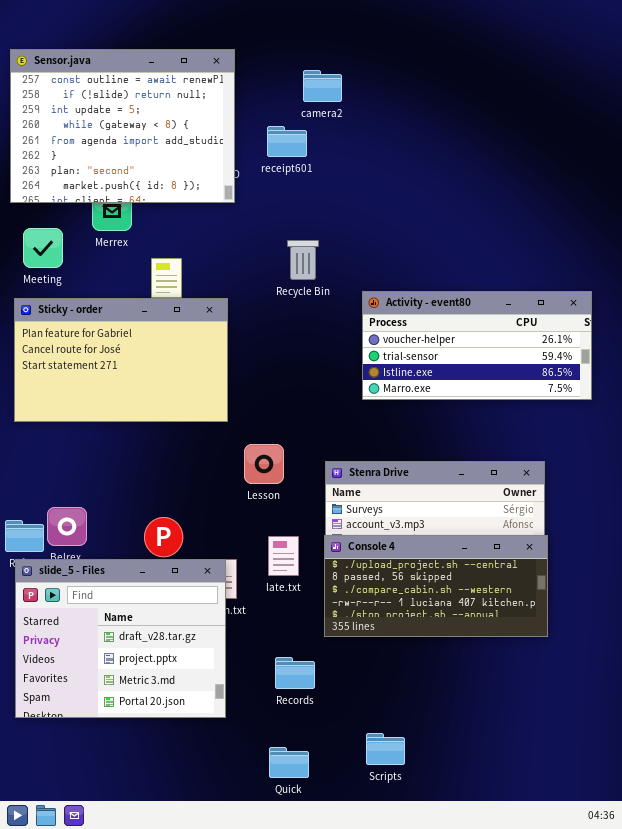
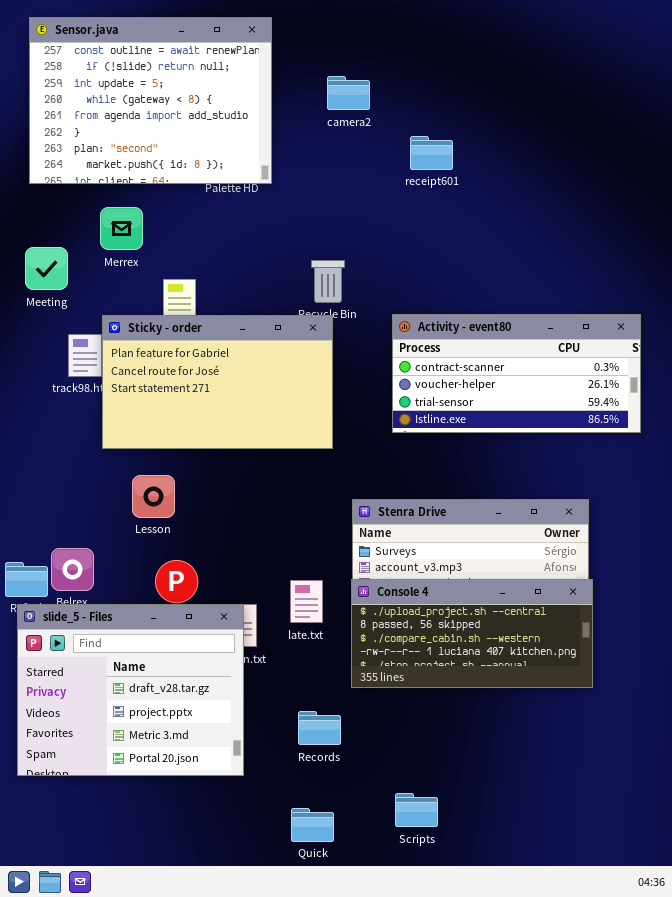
Sensor.java: [10,49,235,203] -> [29,17,272,184], moved
receipt601: [267,126,307,157] -> [410,136,453,170], moved
Activity - event80: [362,291,592,400] -> [392,314,641,433], scrolled up 1 row
Sticky - order: [14,298,228,422] -> [102,315,333,449], moved
Lesson: [244,444,284,484] -> [132,475,175,518], moved

